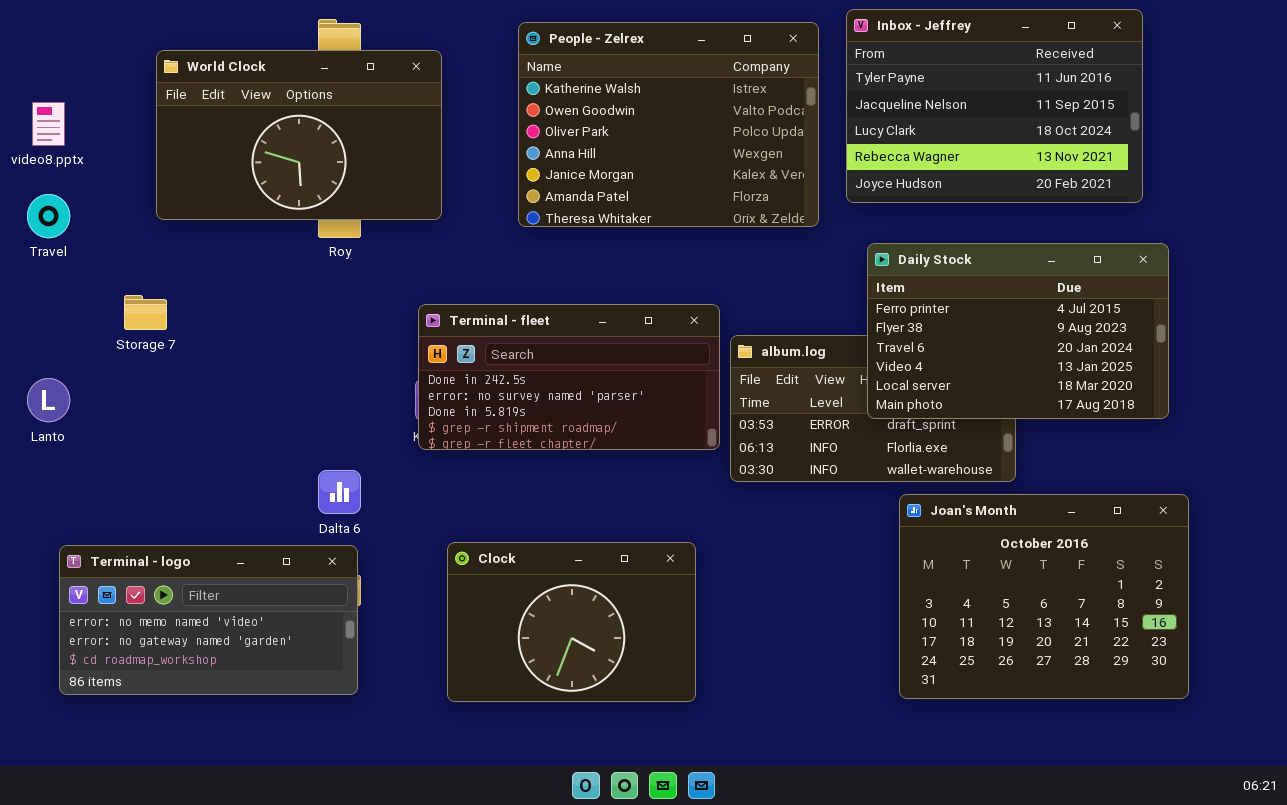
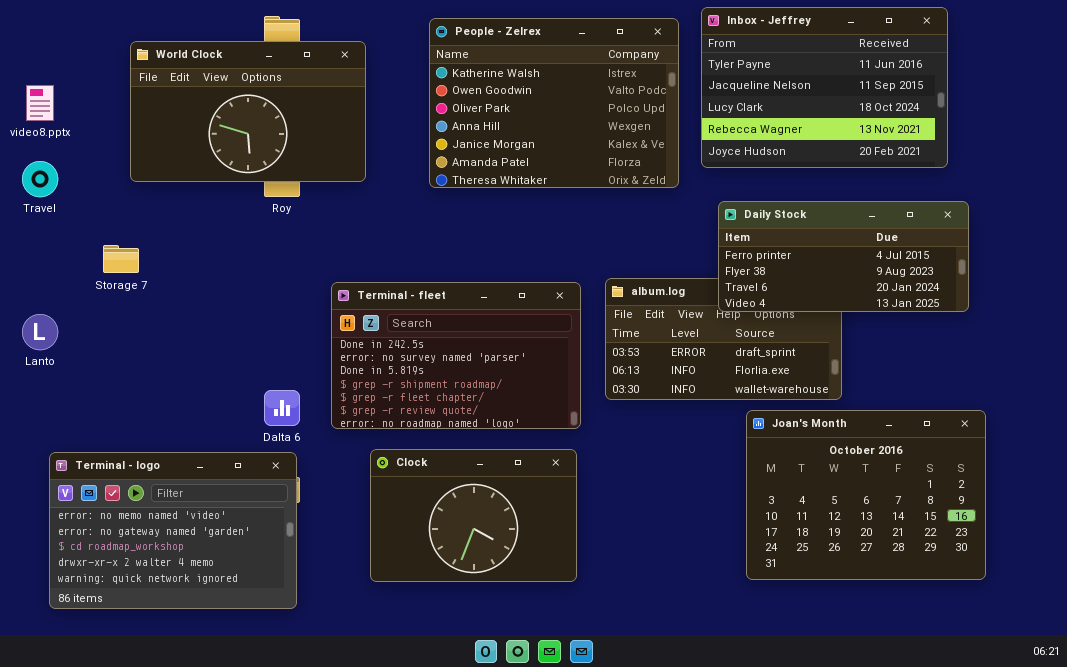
Daily Stock: [867,243,1169,419] -> [718,201,969,312], resized
Terminal - fleet: [418,304,720,450] -> [331,282,581,429], moved, resized
Terminal - logo: [59,545,358,695] -> [49,452,297,609], resized

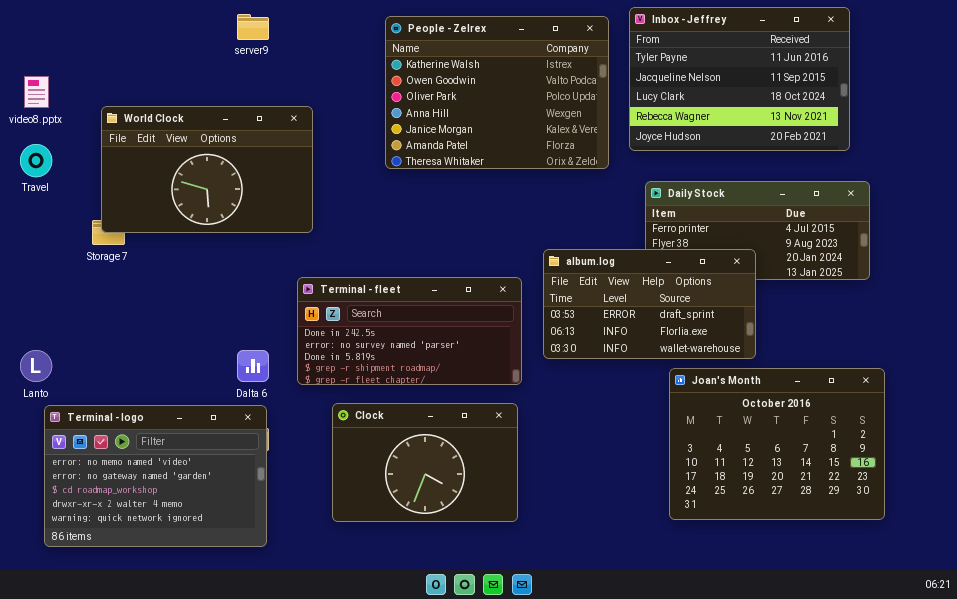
World Clock: [130,41,366,182] -> [101,106,313,233], moved
album.log: [605,278,842,400] -> [543,249,756,359], raised
Terminal - fleet: [331,282,581,429] -> [297,277,522,385], resized
Lanto: [22,314,58,350] -> [20,350,52,382], moved

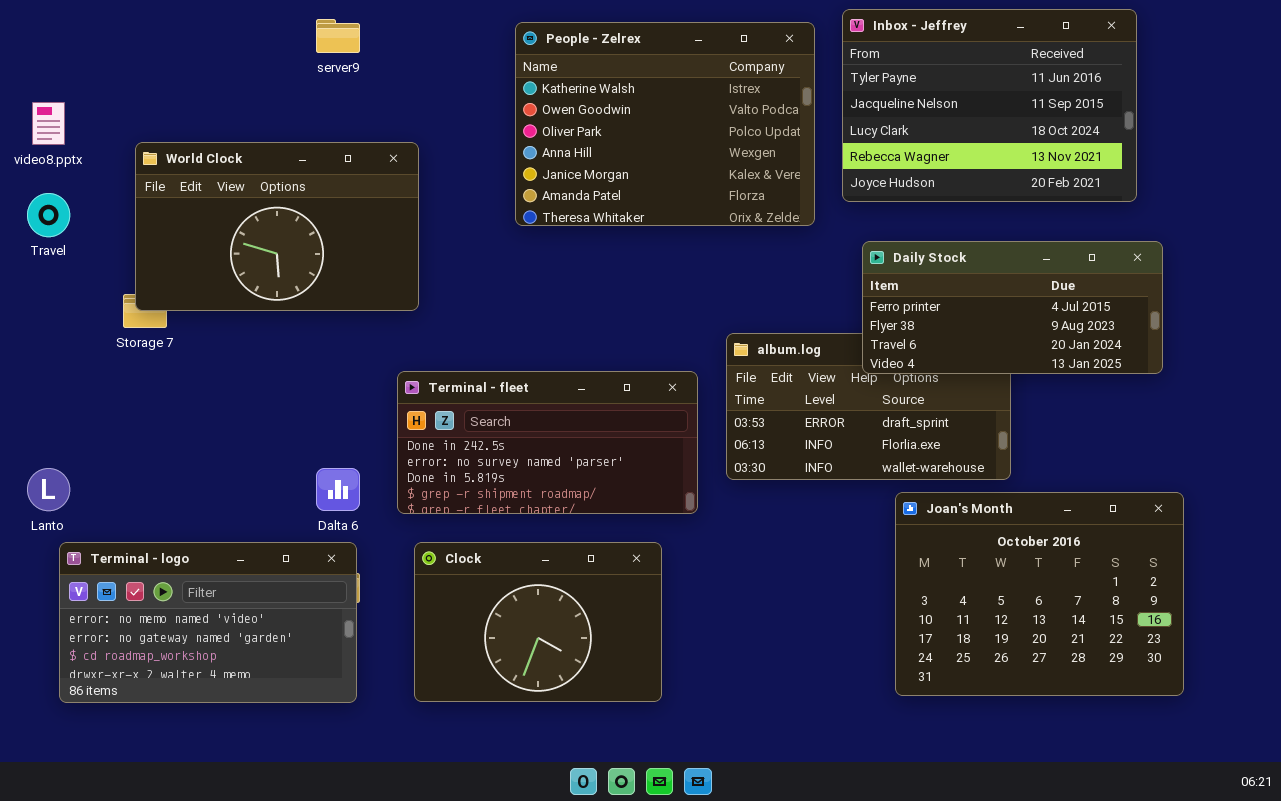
Daily Stock: [645,181,870,280] -> [862,241,1163,374], raised
Clock: [332,403,518,522] -> [414,542,662,702], moved
Terminal - logo: [44,405,267,547] -> [59,542,357,703], resized

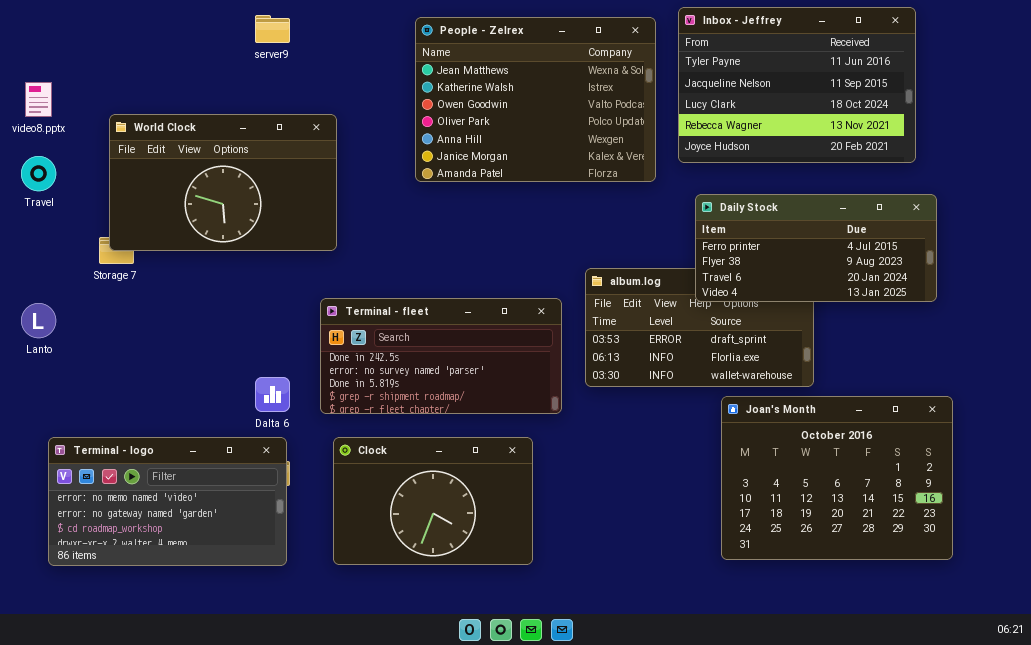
People - Zelrex: [515,22,815,226] -> [415,17,656,182], scrolled up 1 row
Lanto: [27,468,70,511] -> [21,303,56,338], moved

